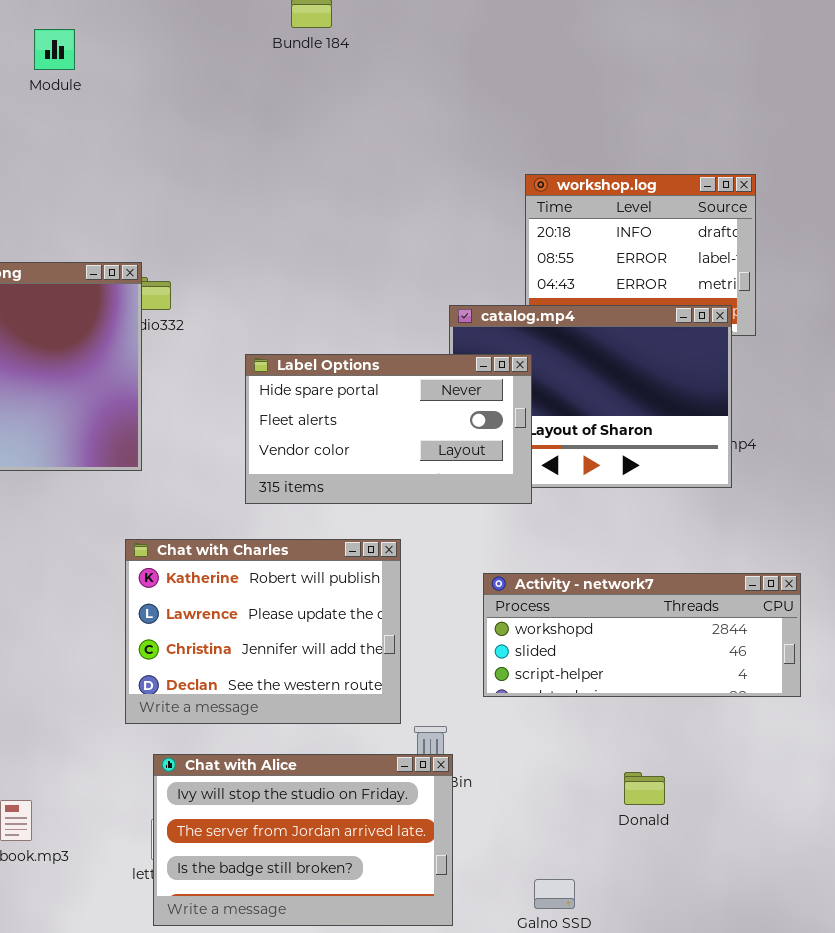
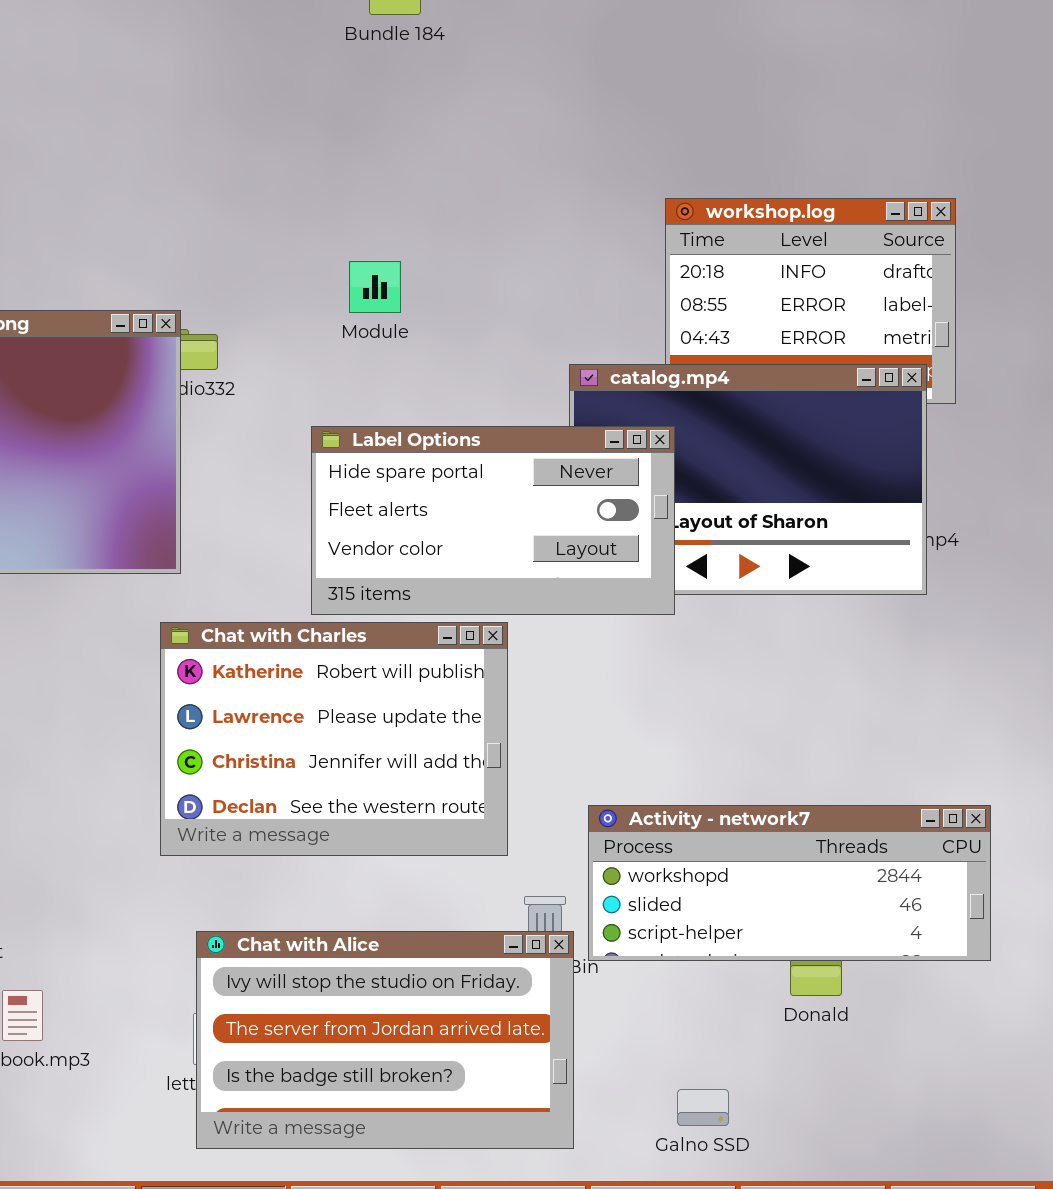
Module: [34,29,75,70] -> [349,261,401,313], moved
Chat with Charles: [125,539,401,724] -> [160,622,508,856], moved
Activity - network7: [483,573,801,697] -> [588,805,991,961], moved

